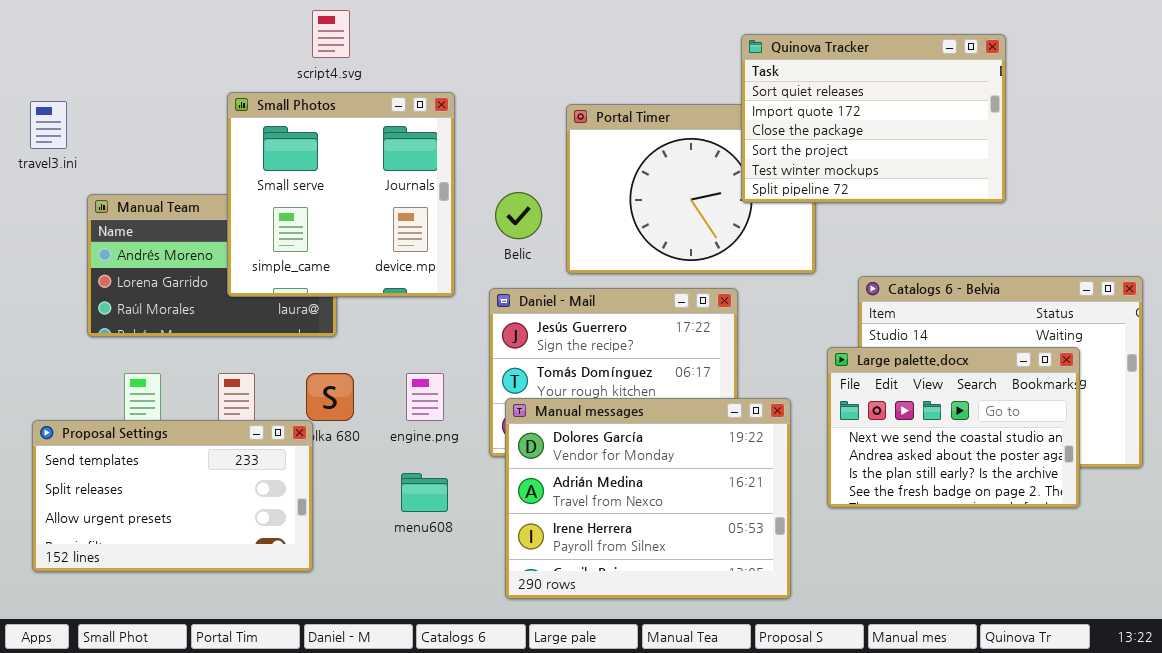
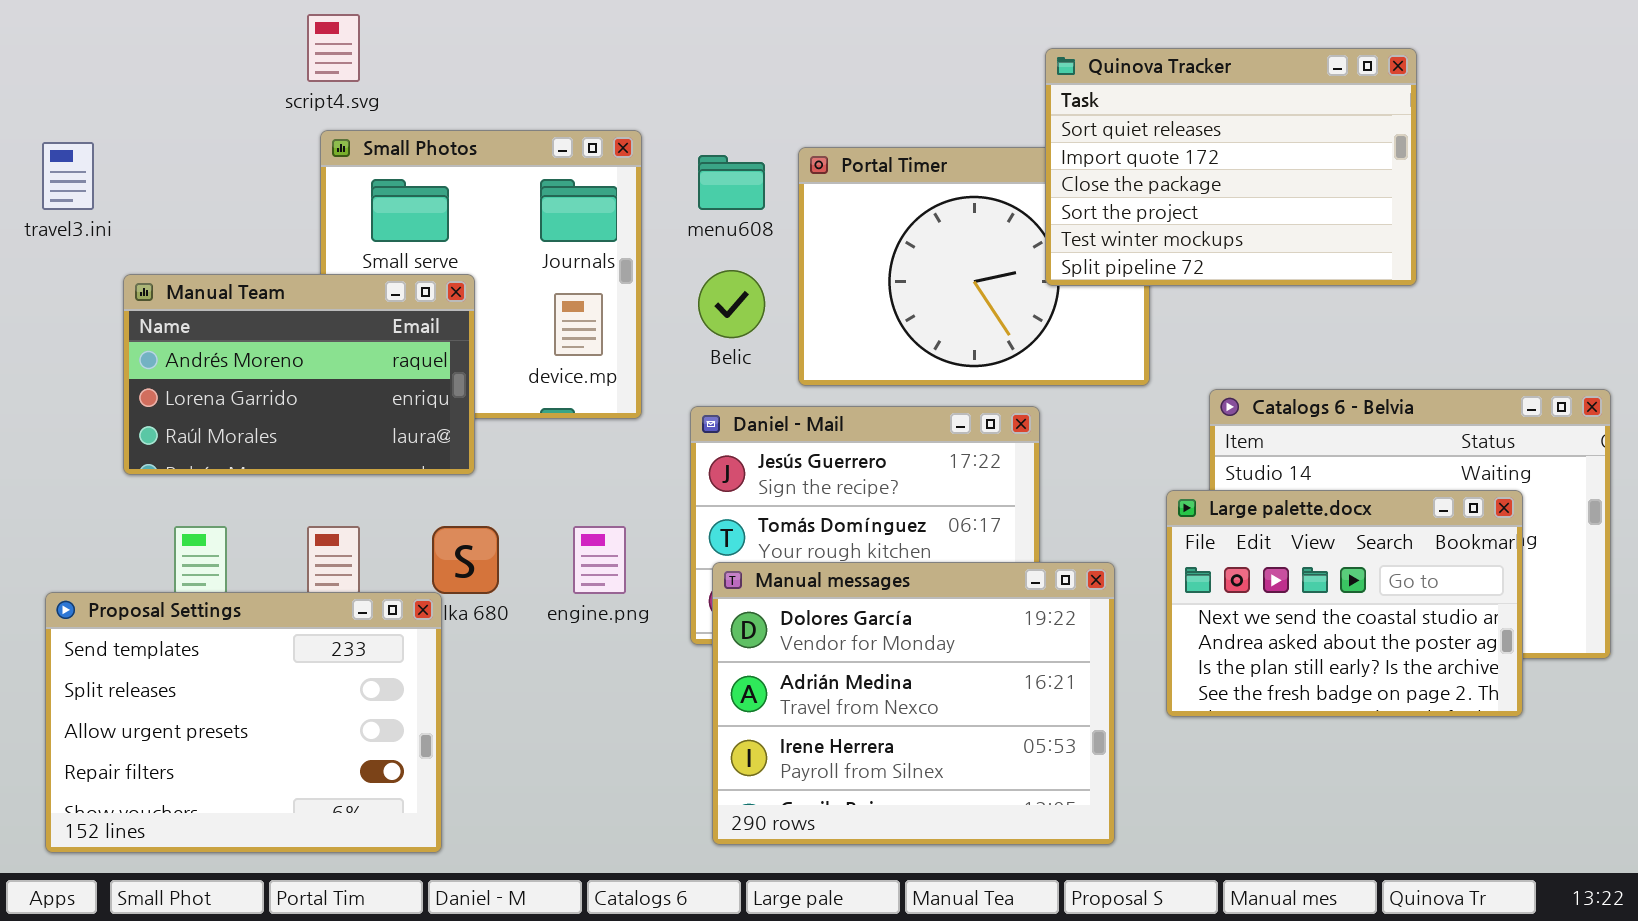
script4.svg: [312,10,350,58] -> [307,14,360,82], moved
Manual Team: [87,194,337,337] -> [123,274,475,475], raised
Proposal Settings: [32,420,313,572] -> [45,592,442,853], resized
menu608: [401,473,448,512] -> [698,155,765,210], moved

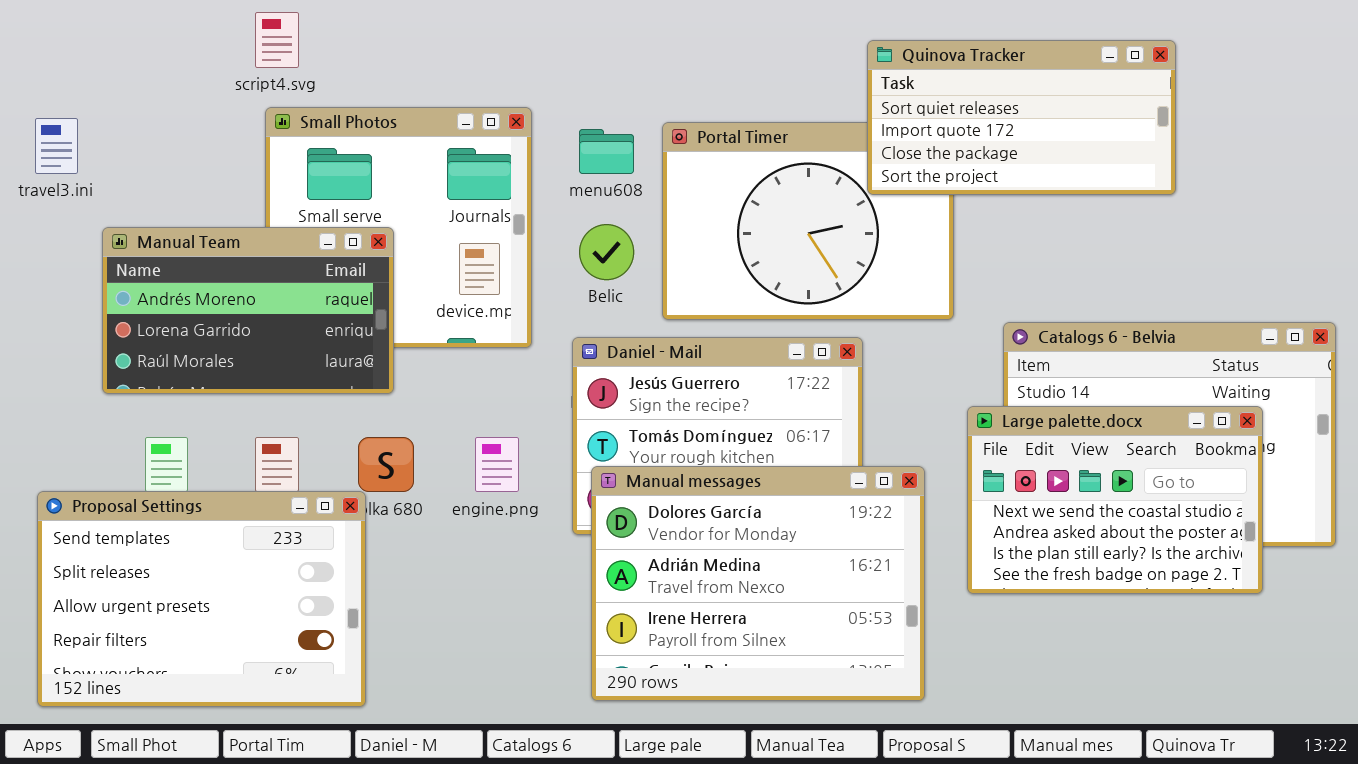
Quinova Tracker: [1045,48,1417,286] -> [867,40,1176,195], resized

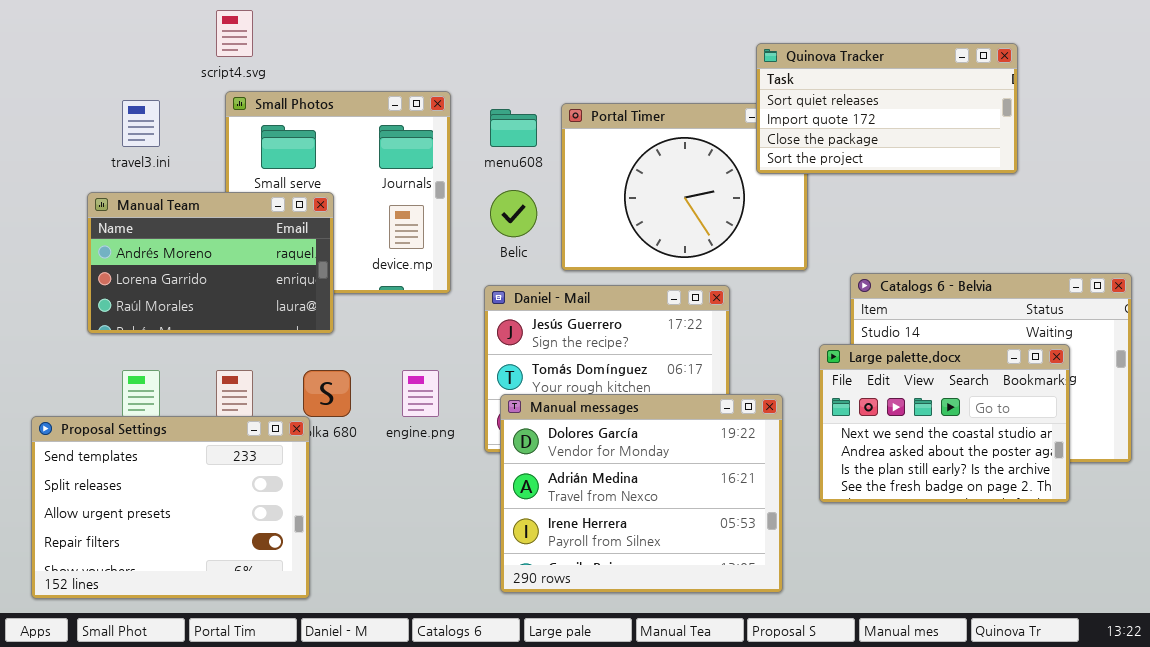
Quinova Tracker: [867,40,1176,195] -> [756,43,1018,174], moved
travel3.ini: [35,118,78,174] -> [122,100,160,147], moved

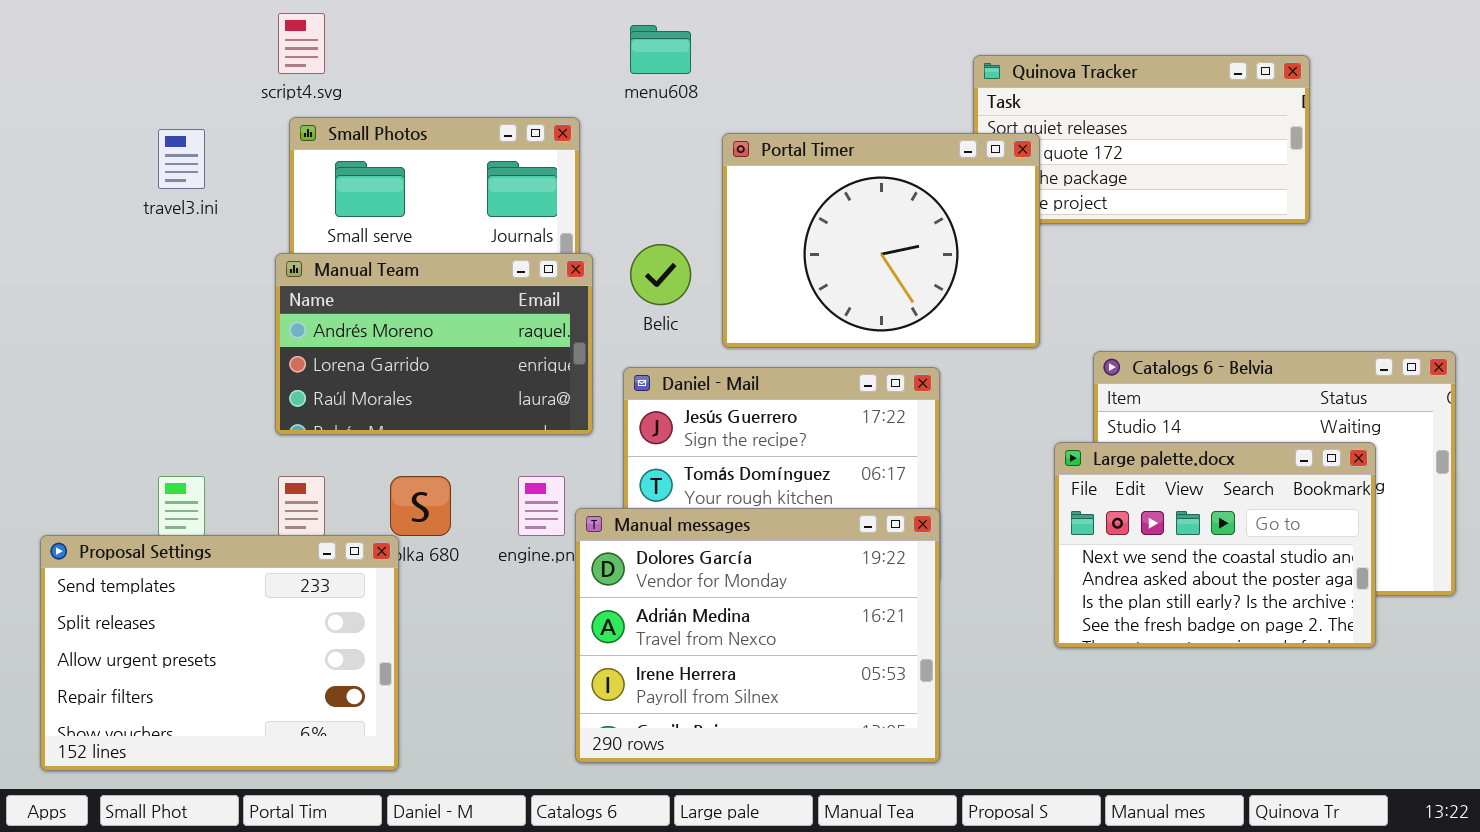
Portal Timer: [561,103,808,271] -> [722,133,1040,348], raised
menu608: [490,109,537,147] -> [630,25,691,74], moved
Manual Team: [87,192,334,334] -> [275,253,593,435], moved
Manual messages: [500,394,783,593] -> [575,508,940,763], moved

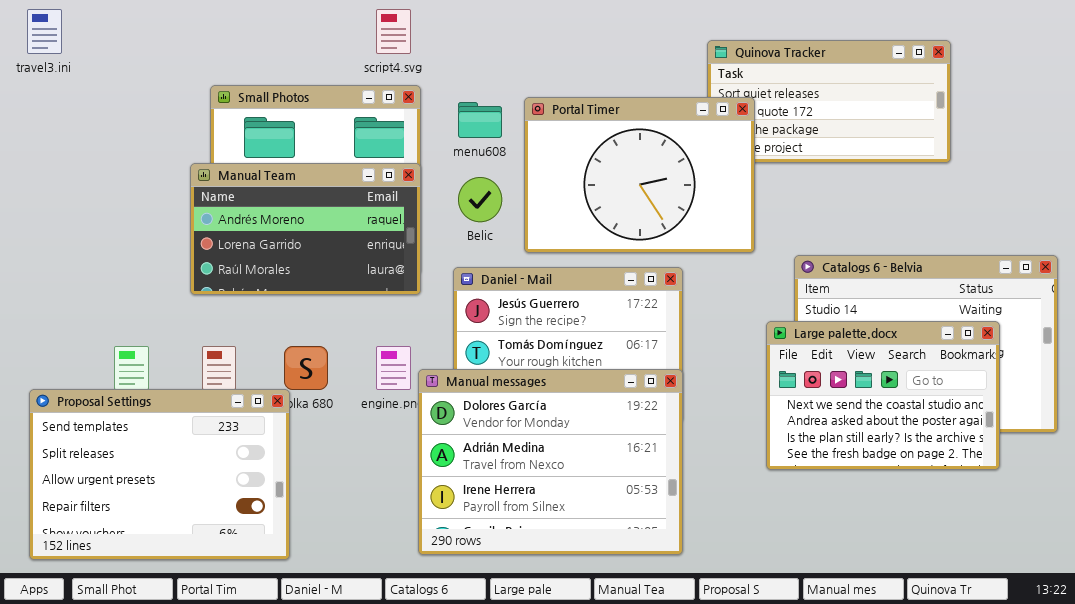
script4.svg: [278,13,325,74] -> [376,9,411,54], moved
menu608: [630,25,691,74] -> [458,102,502,138], moved
travel3.ini: [158,129,205,189] -> [27,9,62,54], moved
Manual Team: [275,253,593,435] -> [190,163,421,295], moved

